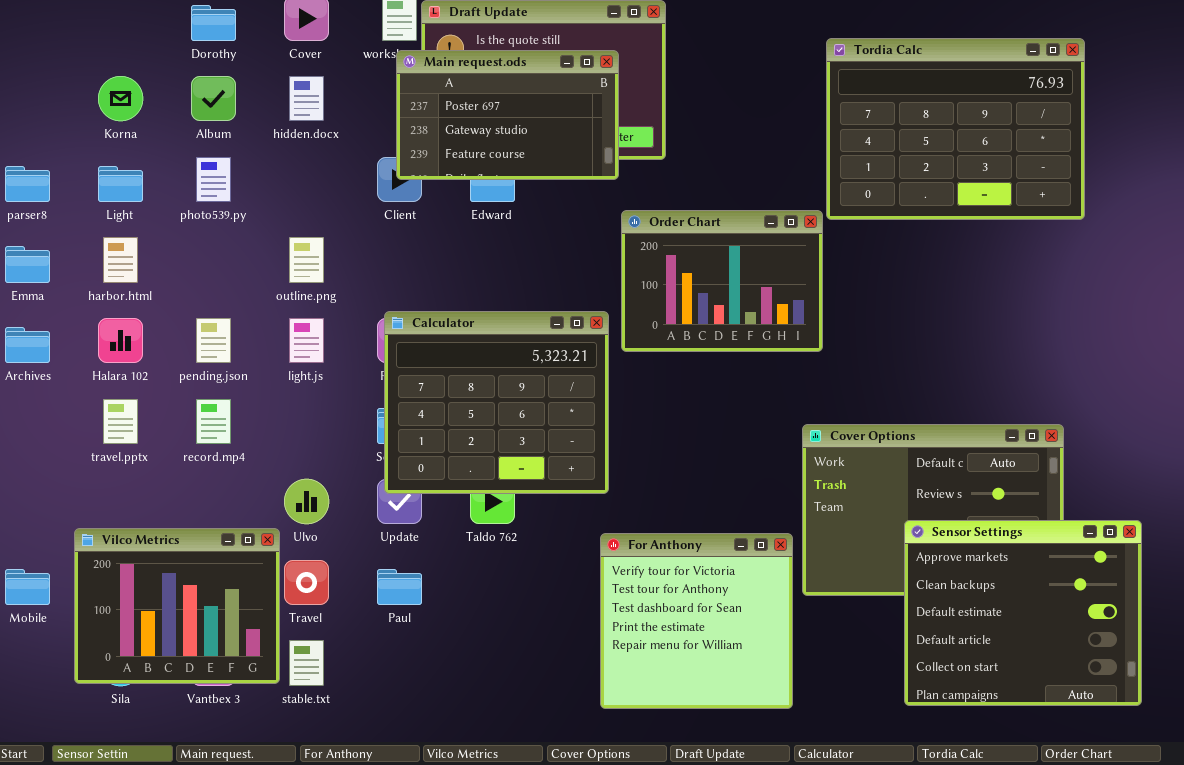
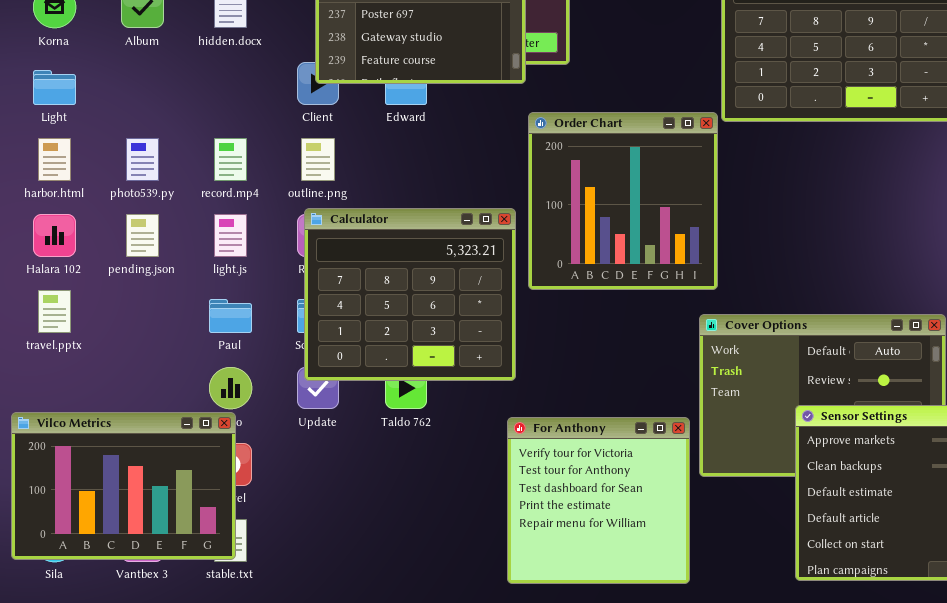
photo539.py: [196,157,231,202] -> [126,138,159,181], moved
Order Chart: [621,210,823,352] -> [528,112,718,290], resized
outline.png: [289,237,324,283] -> [301,138,335,181], moved
record.mp4: [196,399,231,444] -> [214,138,247,181], moved
Vilco Metrics: [74,528,280,684] -> [11,412,236,560], resized
Paul: [377,569,422,605] -> [209,299,252,333], moved

